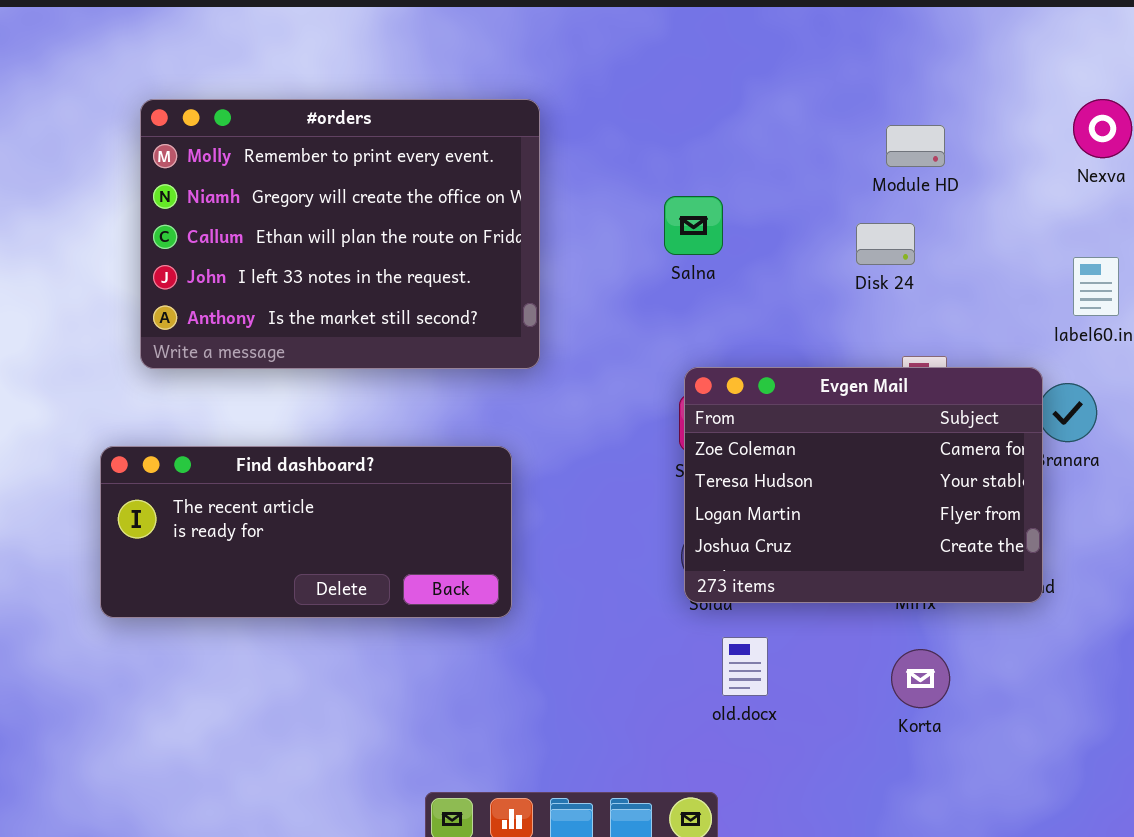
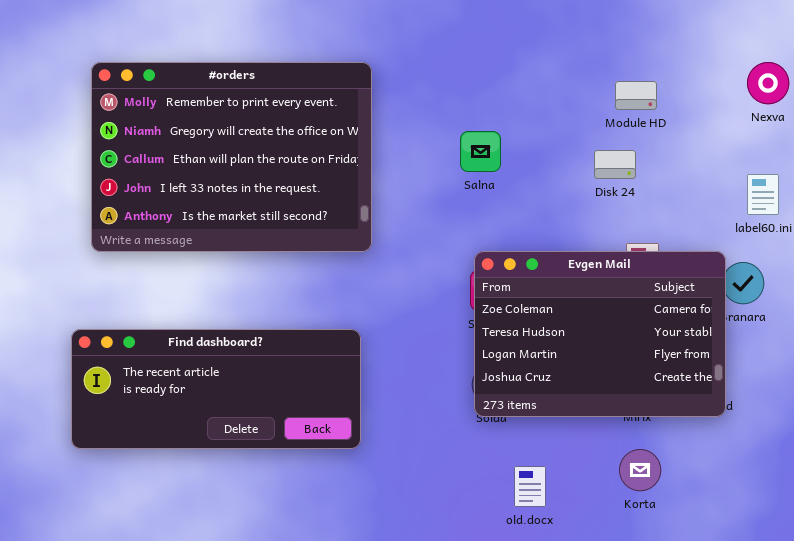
Find dashboard?: [100,446,512,618] -> [71,329,361,449], moved
old.docx: [722,637,768,696] -> [514,466,546,507], moved

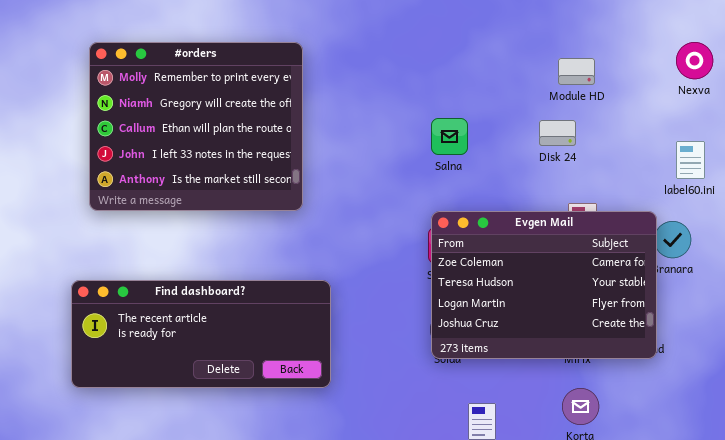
#orders: [91,62,372,252] -> [89,42,303,211], resized
Salna: [460,131,501,172] -> [431,118,468,155], moved

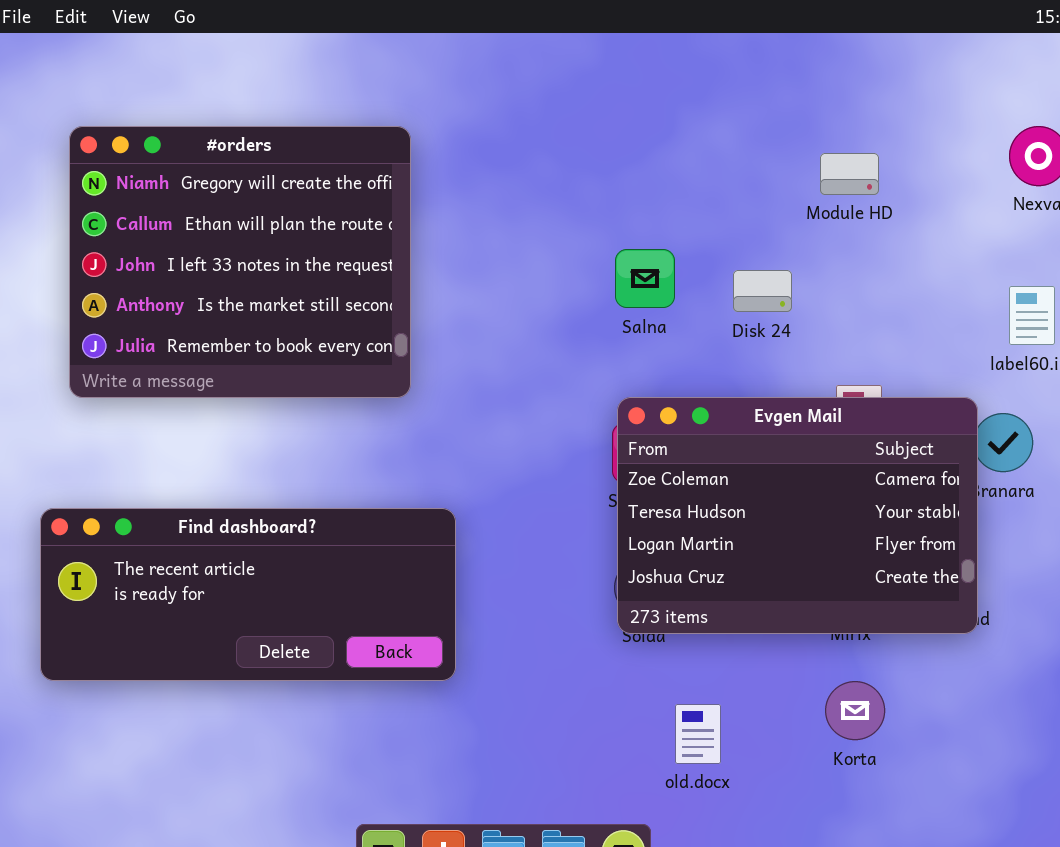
#orders: [89,42,303,211] -> [69,126,411,398], scrolled down 1 row
Disk 24: [539,120,576,146] -> [733,270,792,312], moved

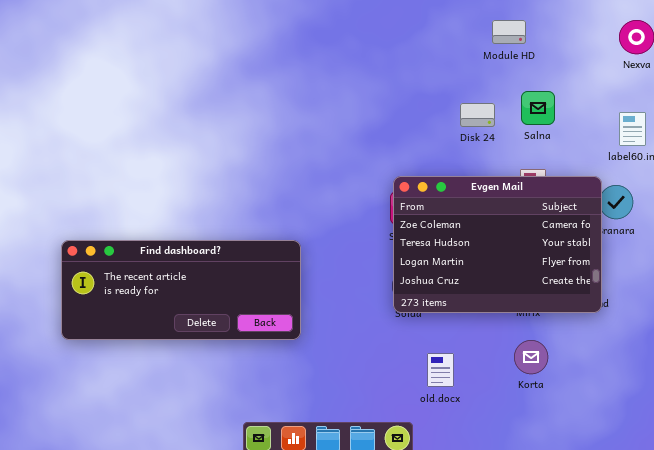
#orders: [69,126,411,398] -> none, closed
Module HD: [820,153,879,195] -> [492,20,526,44], moved
Salna: [615,249,675,308] -> [521,91,555,125], moved

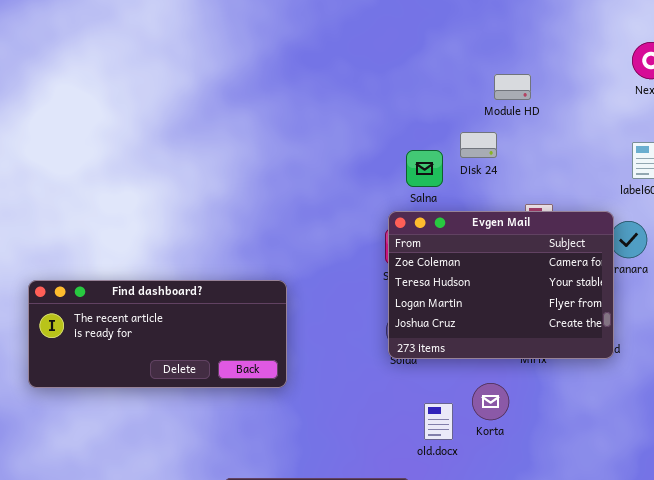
Module HD: [492,20,526,44] -> [494,74,531,100], moved
Salna: [521,91,555,125] -> [406,150,443,187], moved
Korta: [514,340,548,374] -> [472,383,509,420], moved

